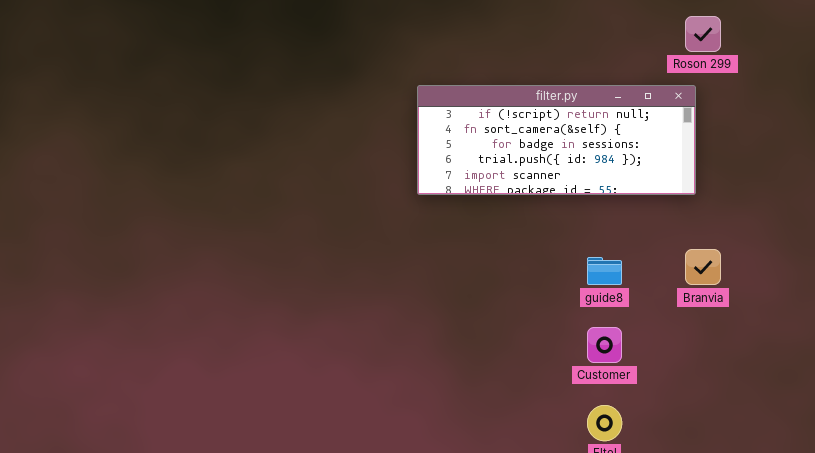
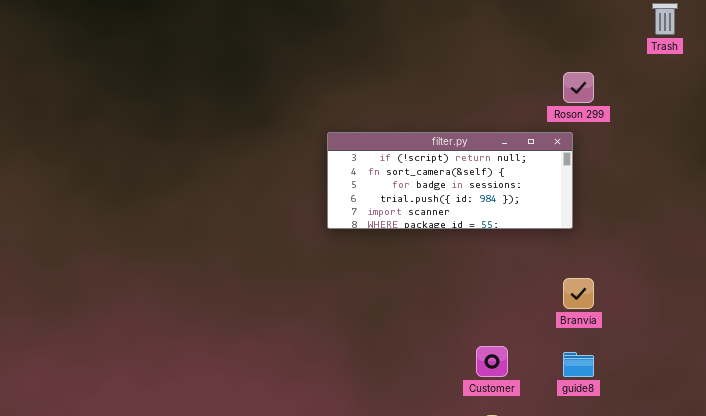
guide8: [587,257,622,285] -> [563,352,594,377], moved

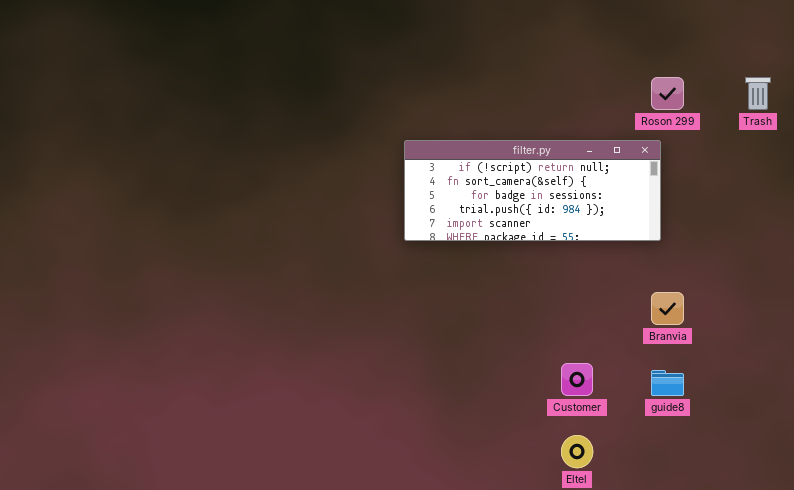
Trash: [652,3,678,35] -> [745,77,771,110], moved

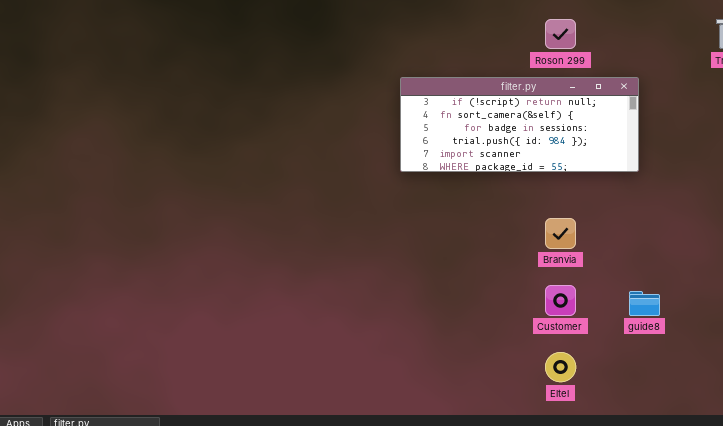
Roson 299: [651,77,684,110] -> [545,19,576,49], moved
Branvia: [651,292,684,325] -> [545,218,576,249], moved

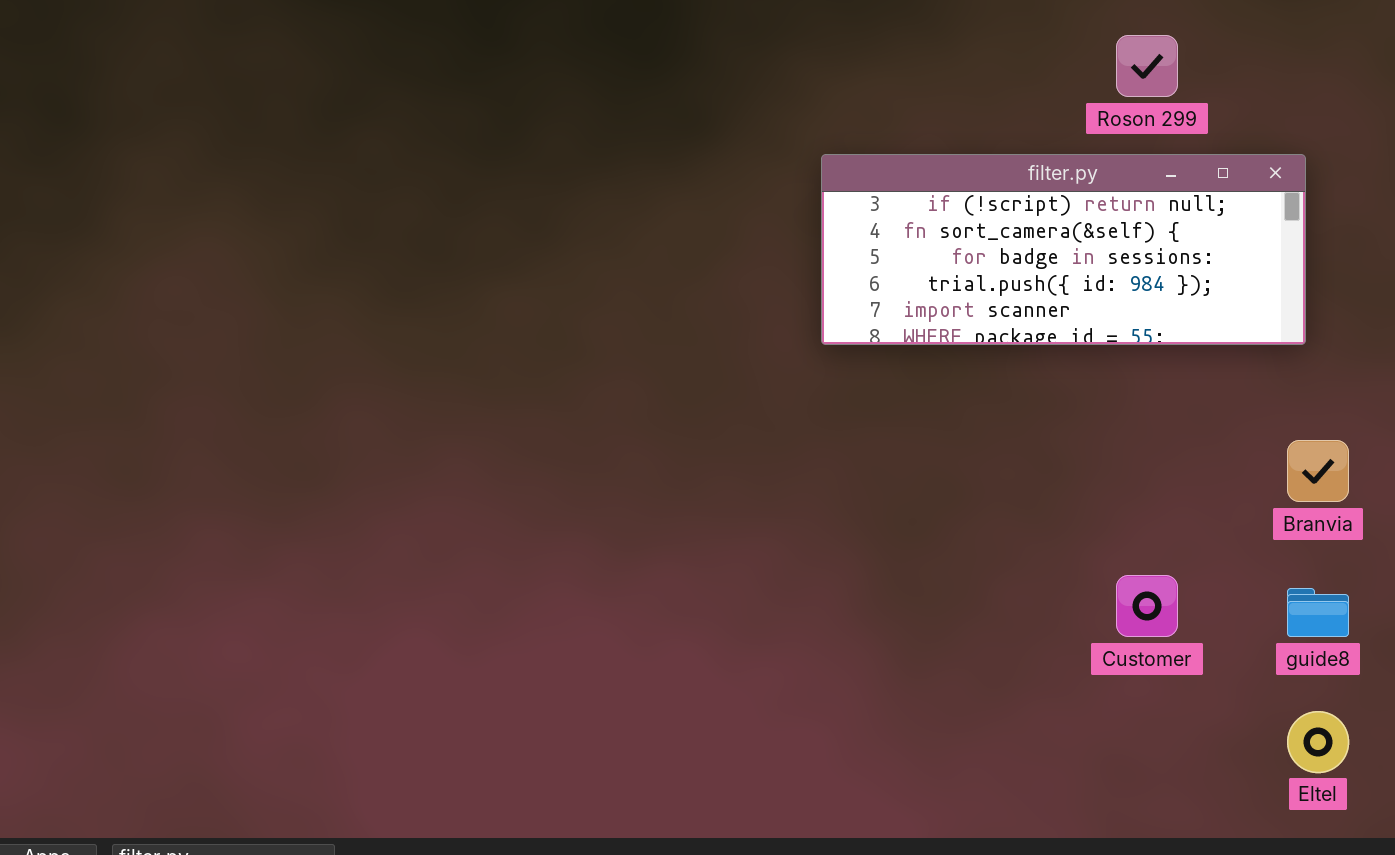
Branvia: [545,218,576,249] -> [1287,440,1349,502], moved
Eltel: [545,352,576,382] -> [1287,711,1349,773], moved

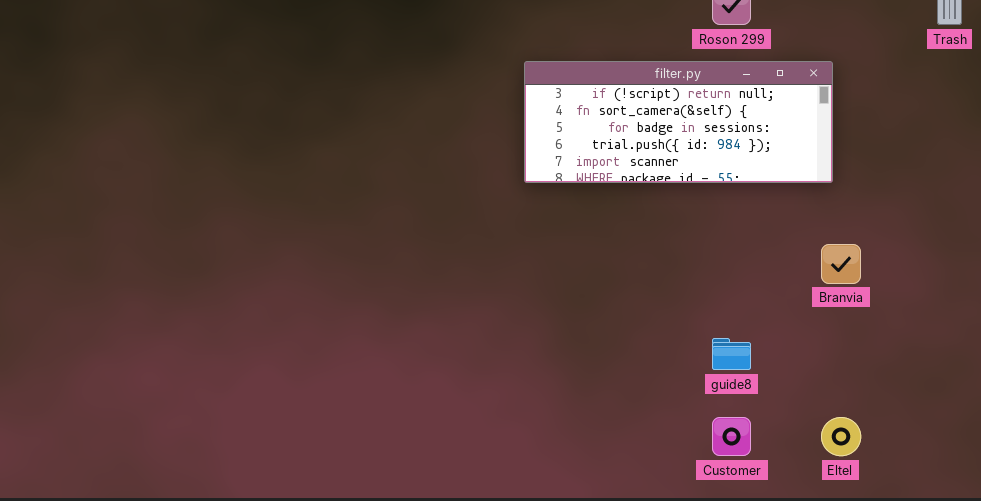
Customer: [1116,575,1178,637] -> [712,417,751,456], moved
guide8: [1287,588,1349,637] -> [712,338,751,370], moved

